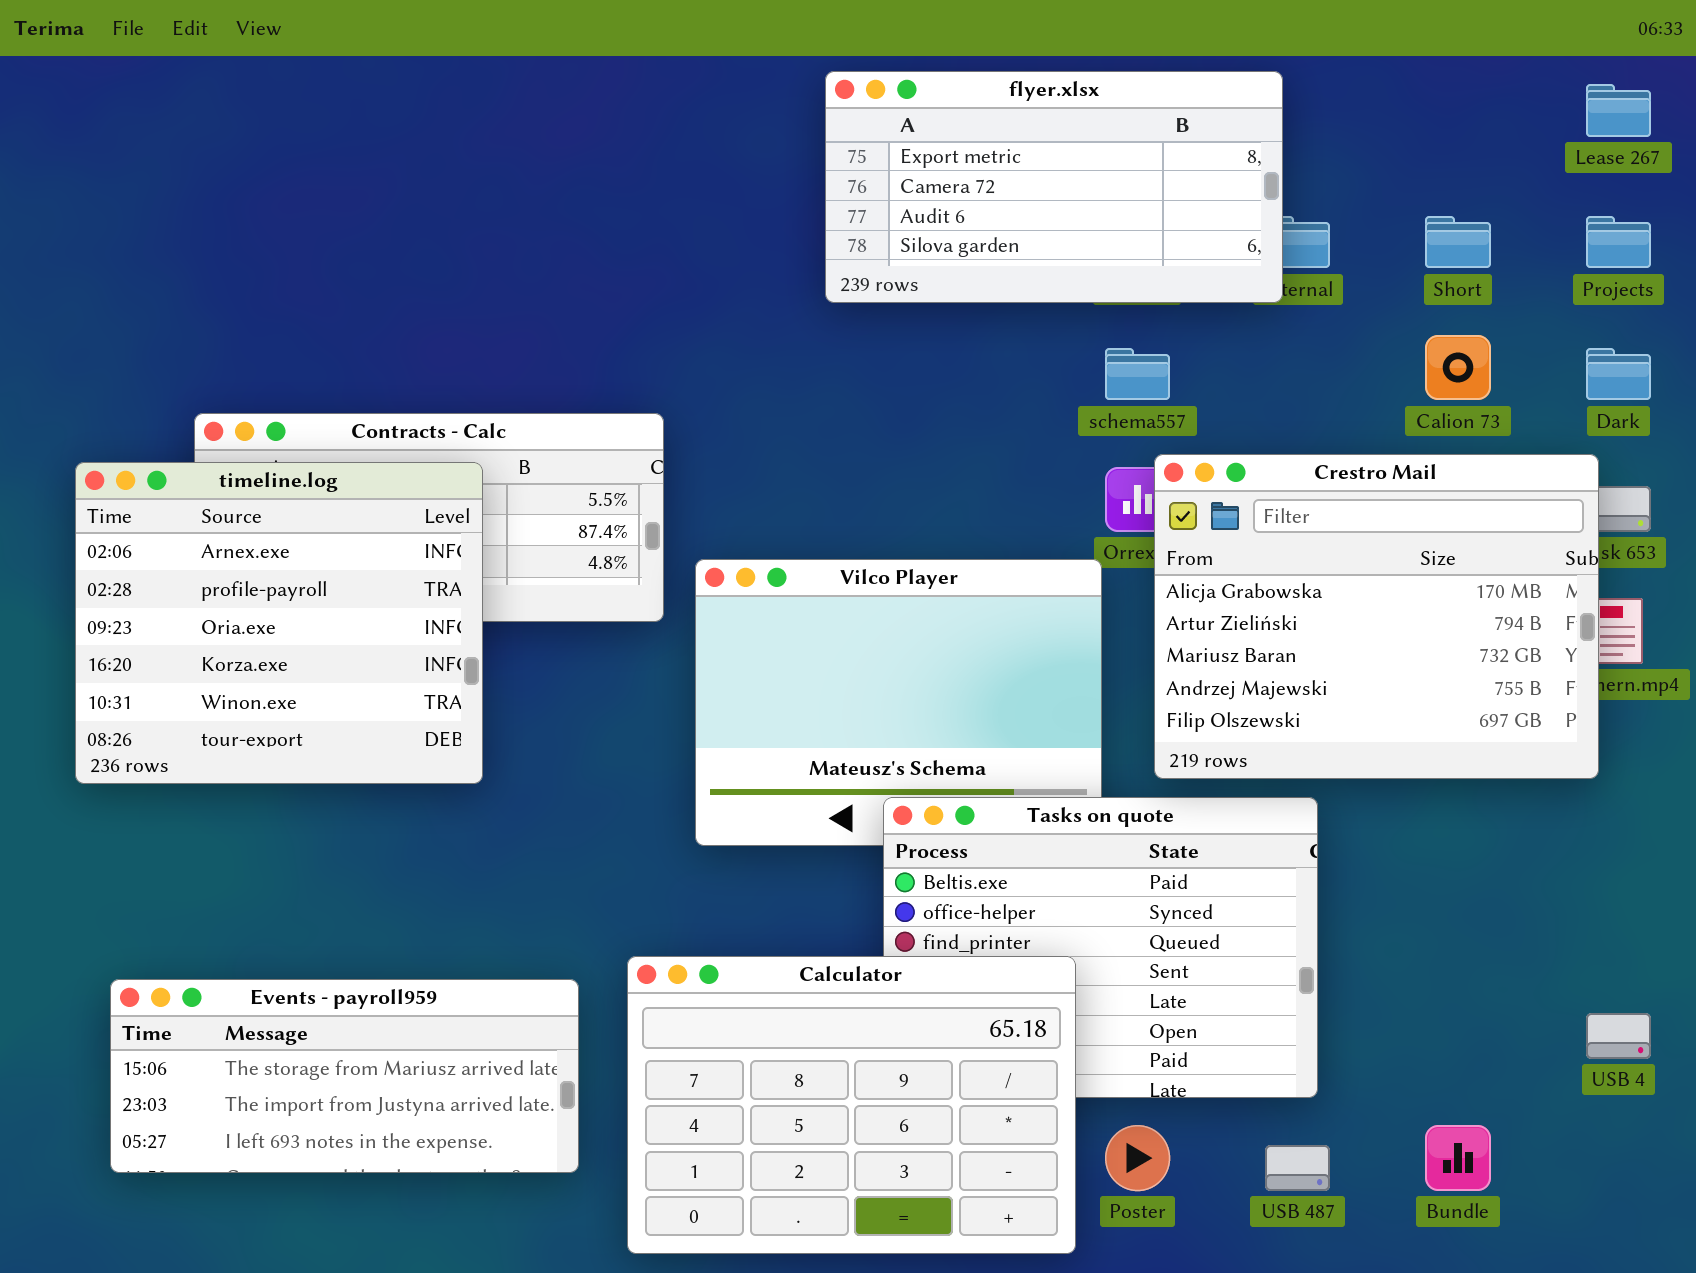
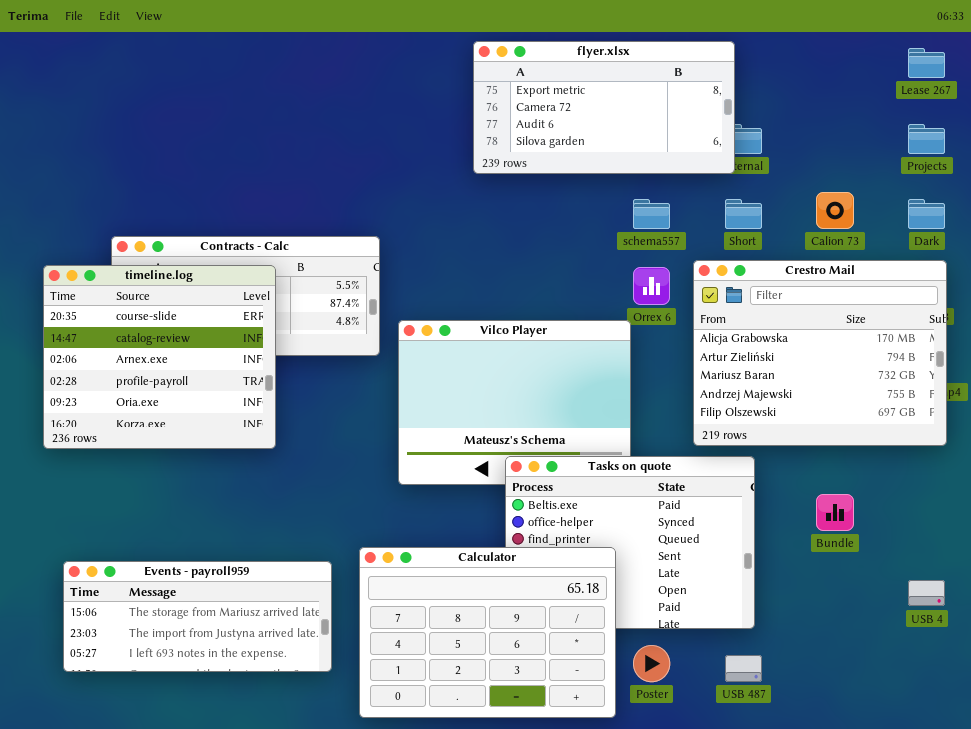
Short: [1425,216,1491,268] -> [725,199,762,229], moved
Crestro Mail: [1154,454,1599,779] -> [693,260,947,446], moved
timeline.log: [75,462,483,784] -> [43,265,276,449], scrolled up 2 rows
Bundle: [1425,1125,1491,1191] -> [816,494,854,531], moved

